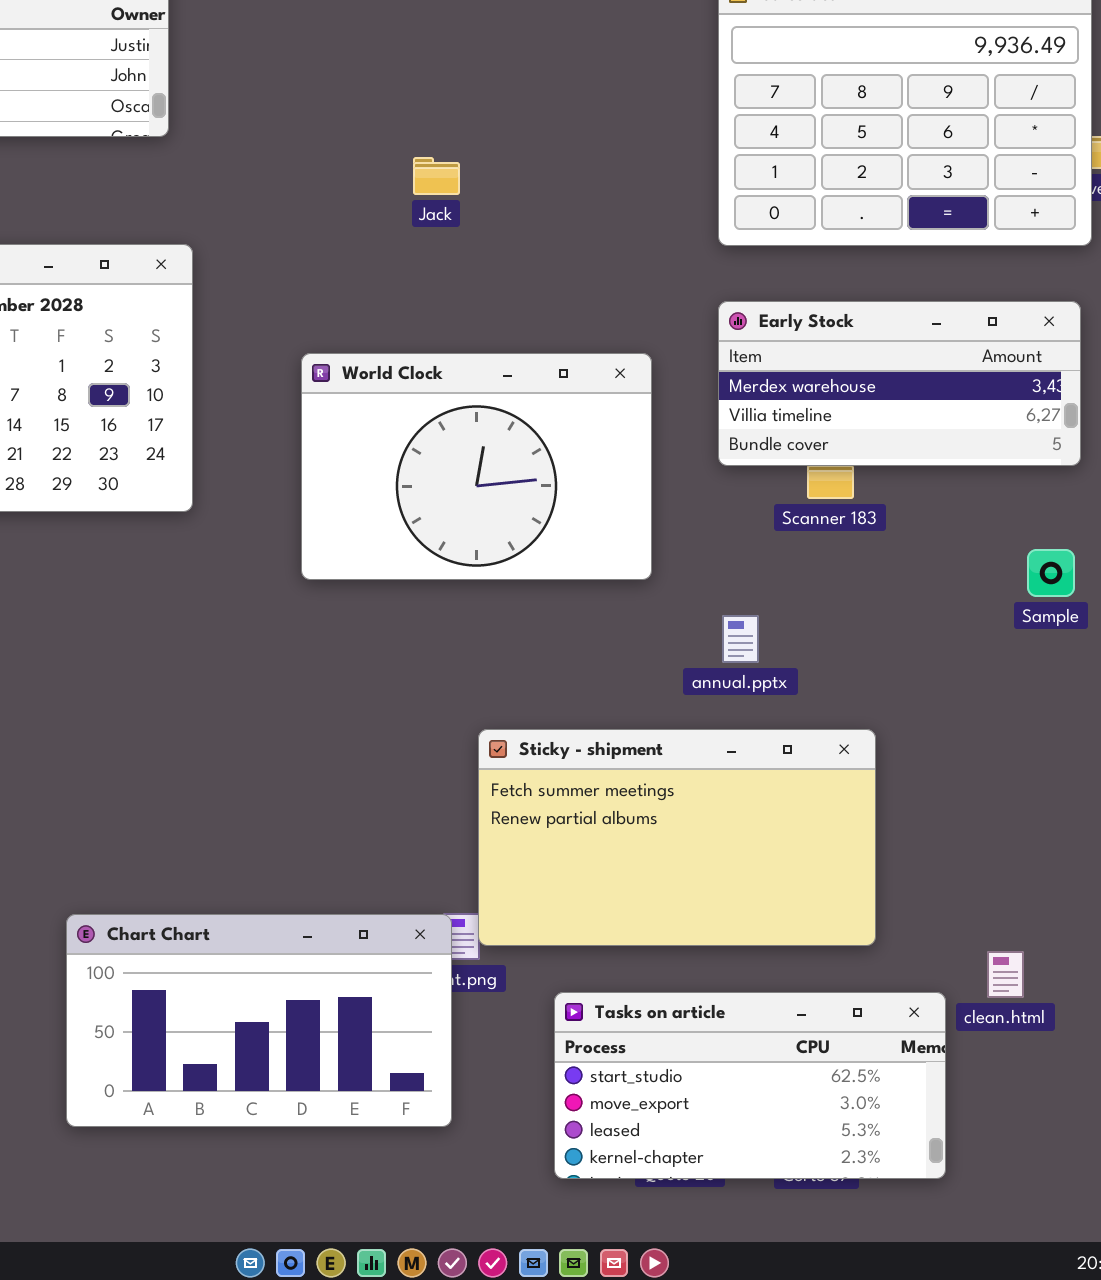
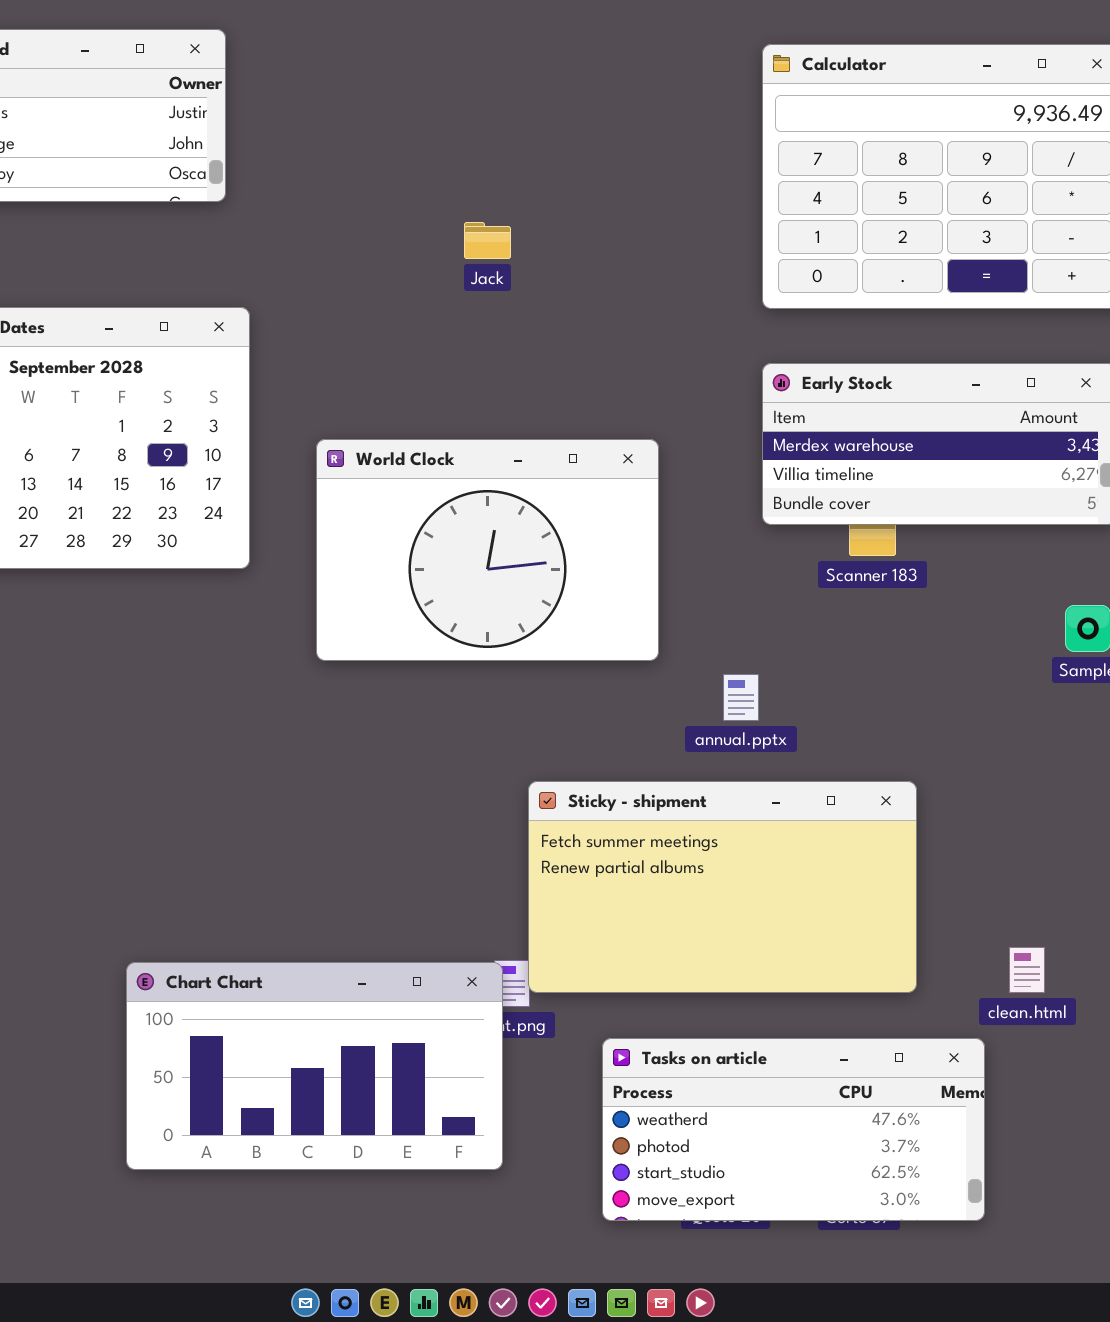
World Clock: [301,353,652,580] -> [316,439,659,661], moved
annual.pptx: [722,615,759,663] -> [723,674,759,721], moved
clean.html: [987,951,1024,998] -> [1009,947,1045,993], moved
Tasks on article: [554,992,946,1179] -> [602,1038,985,1221], scrolled up 2 rows

